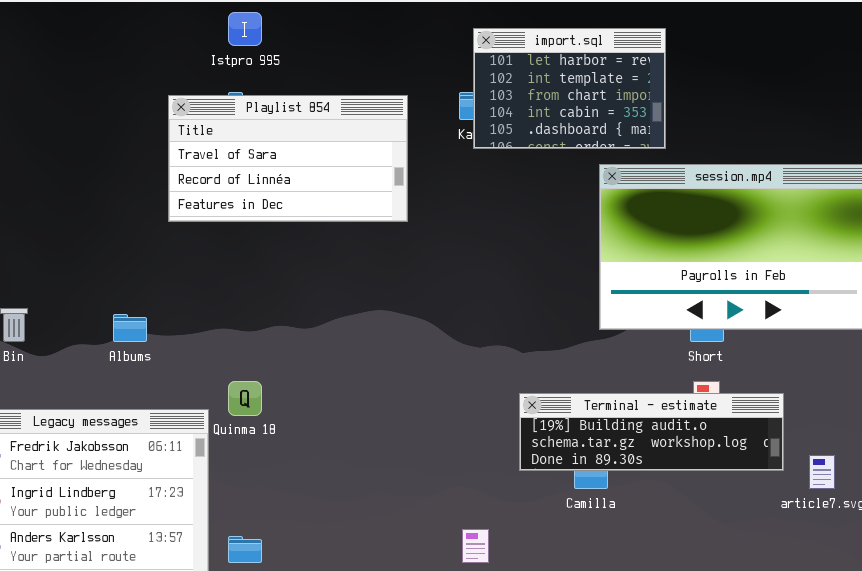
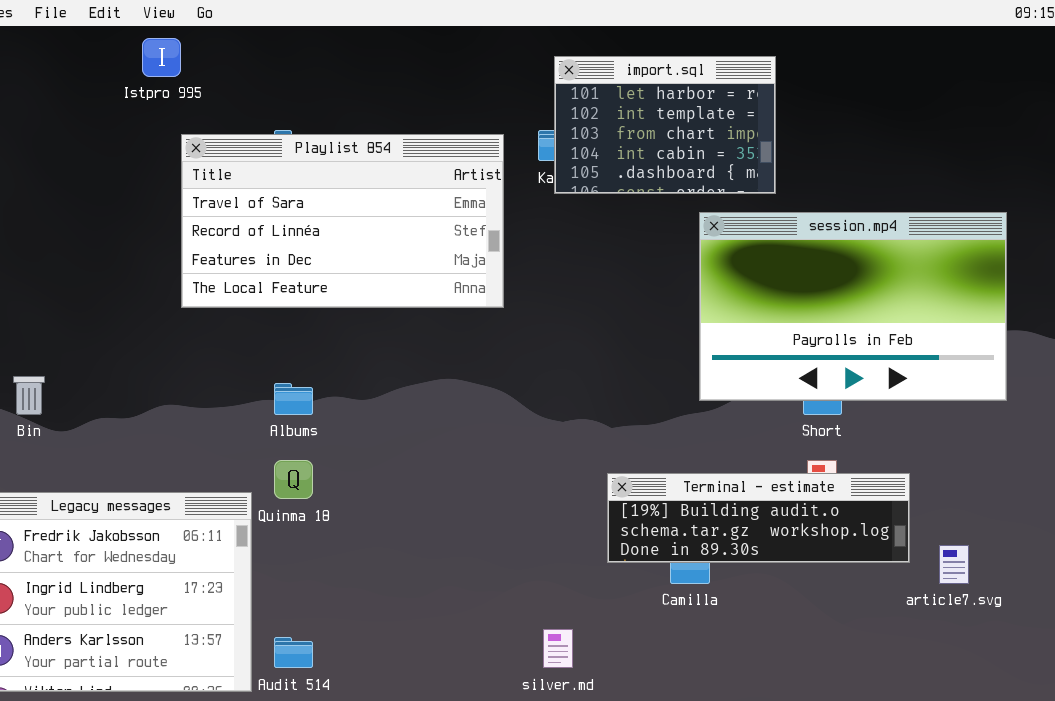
Istpro 995: [228,12,262,46] -> [142,38,181,77], moved
Playlist 854: [168,95,408,222] -> [181,134,504,308], moved, resized
Albums: [113,314,147,342] -> [274,383,313,415], moved

